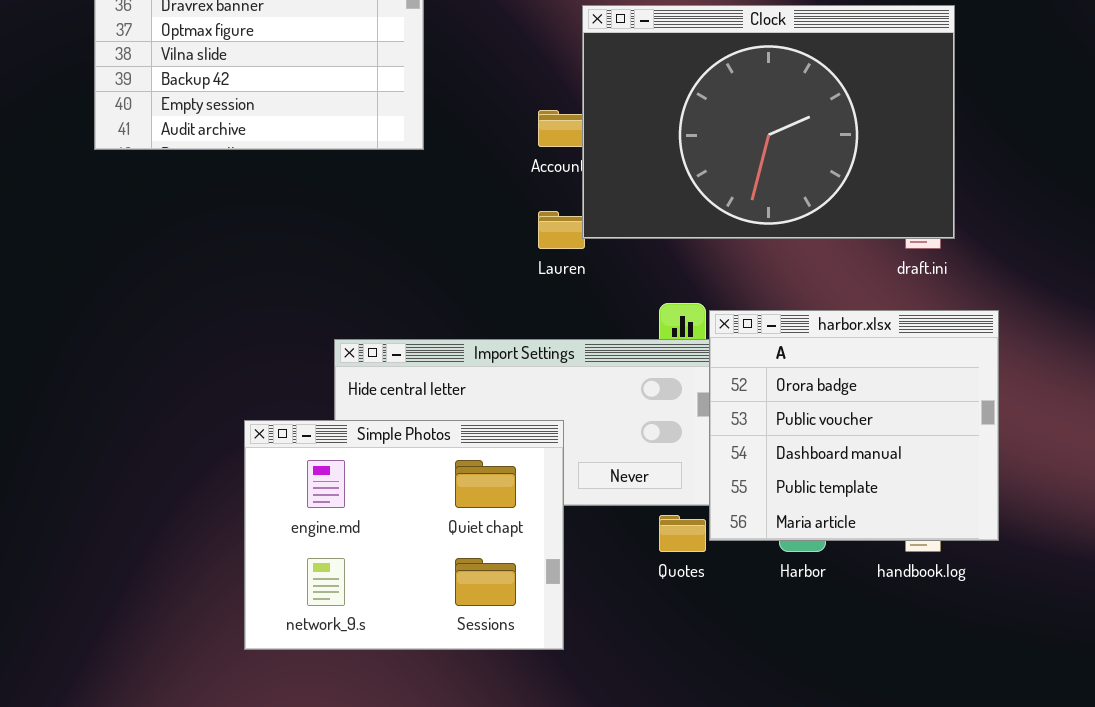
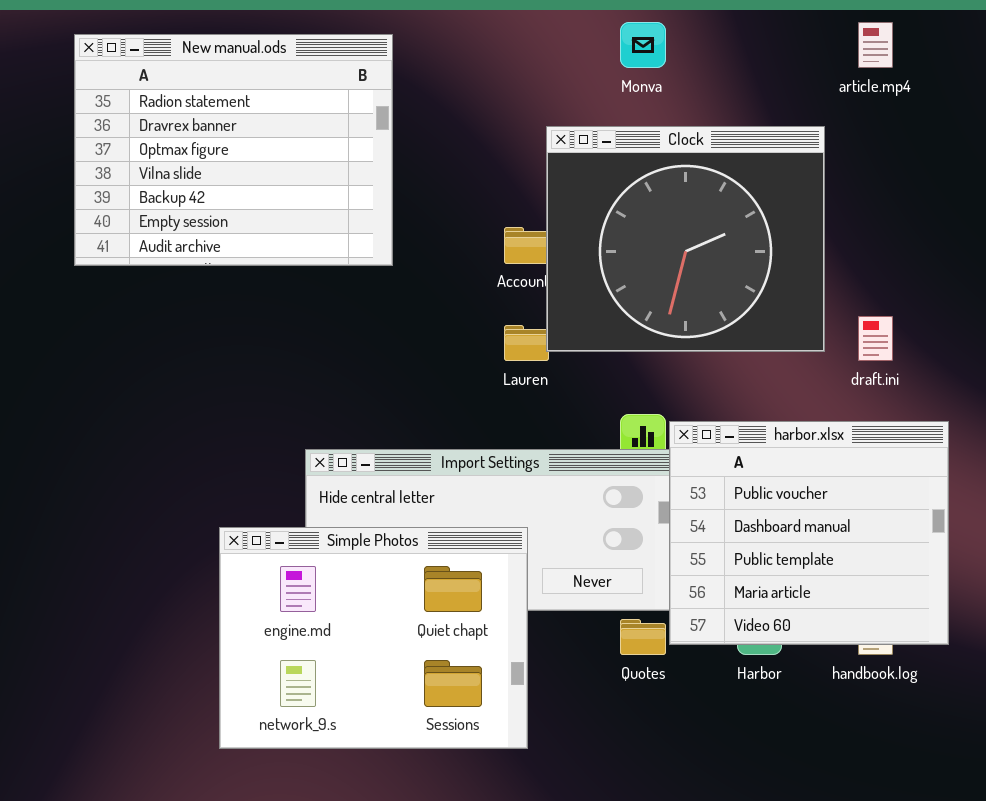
Clock: [582,5,955,239] -> [546,126,825,352], resized
harbor.xlsx: [709,310,999,541] -> [669,421,949,645], scrolled down 1 row

